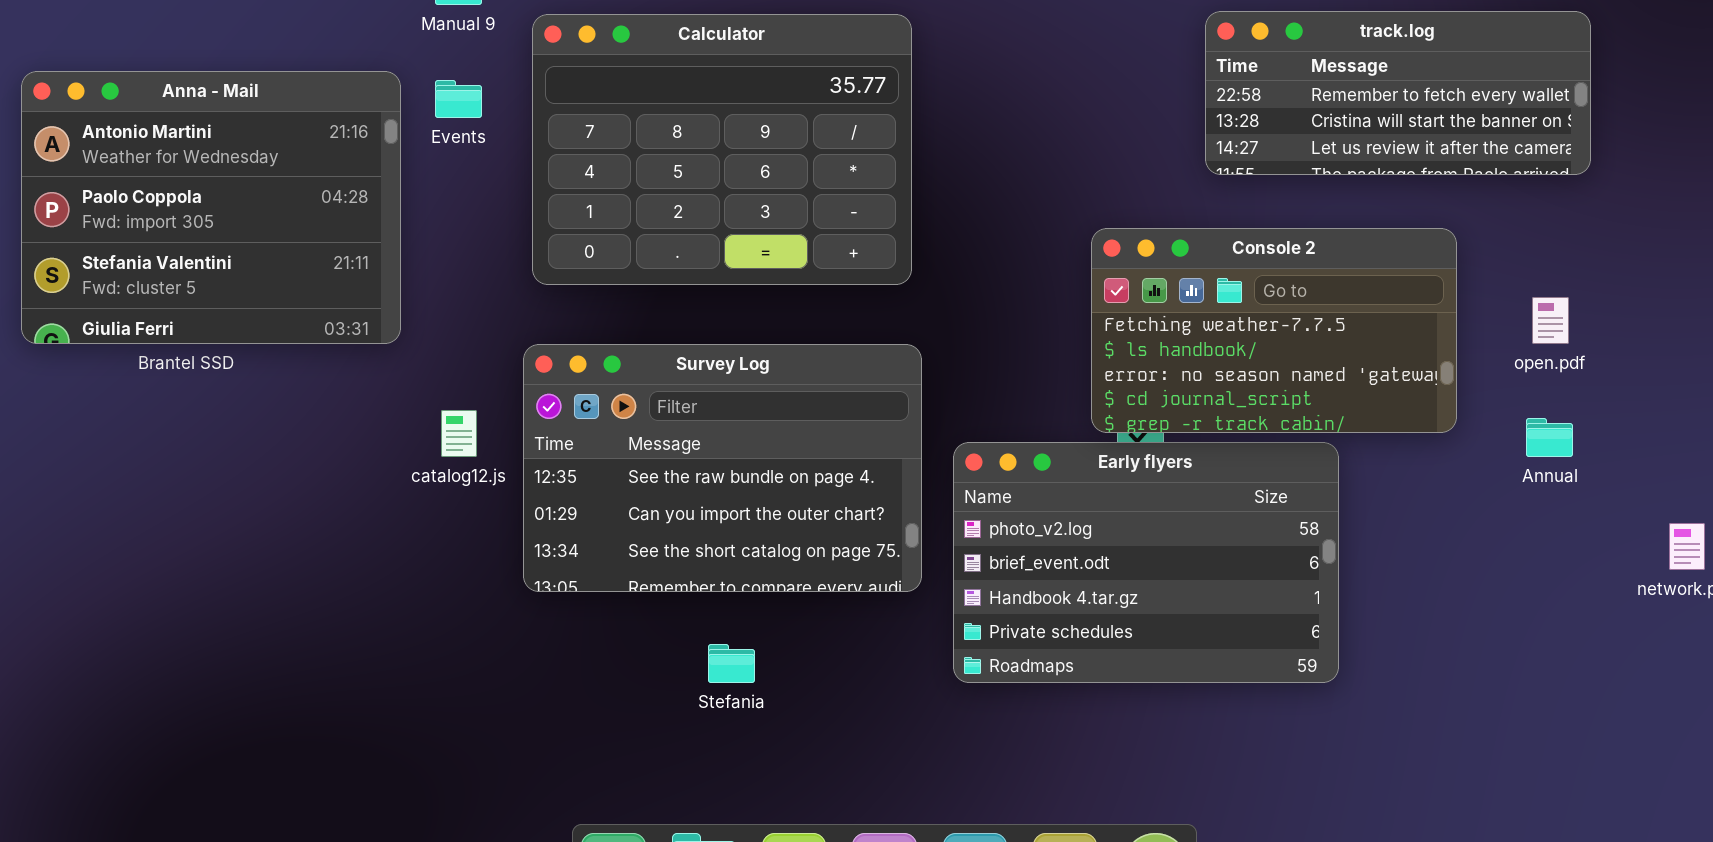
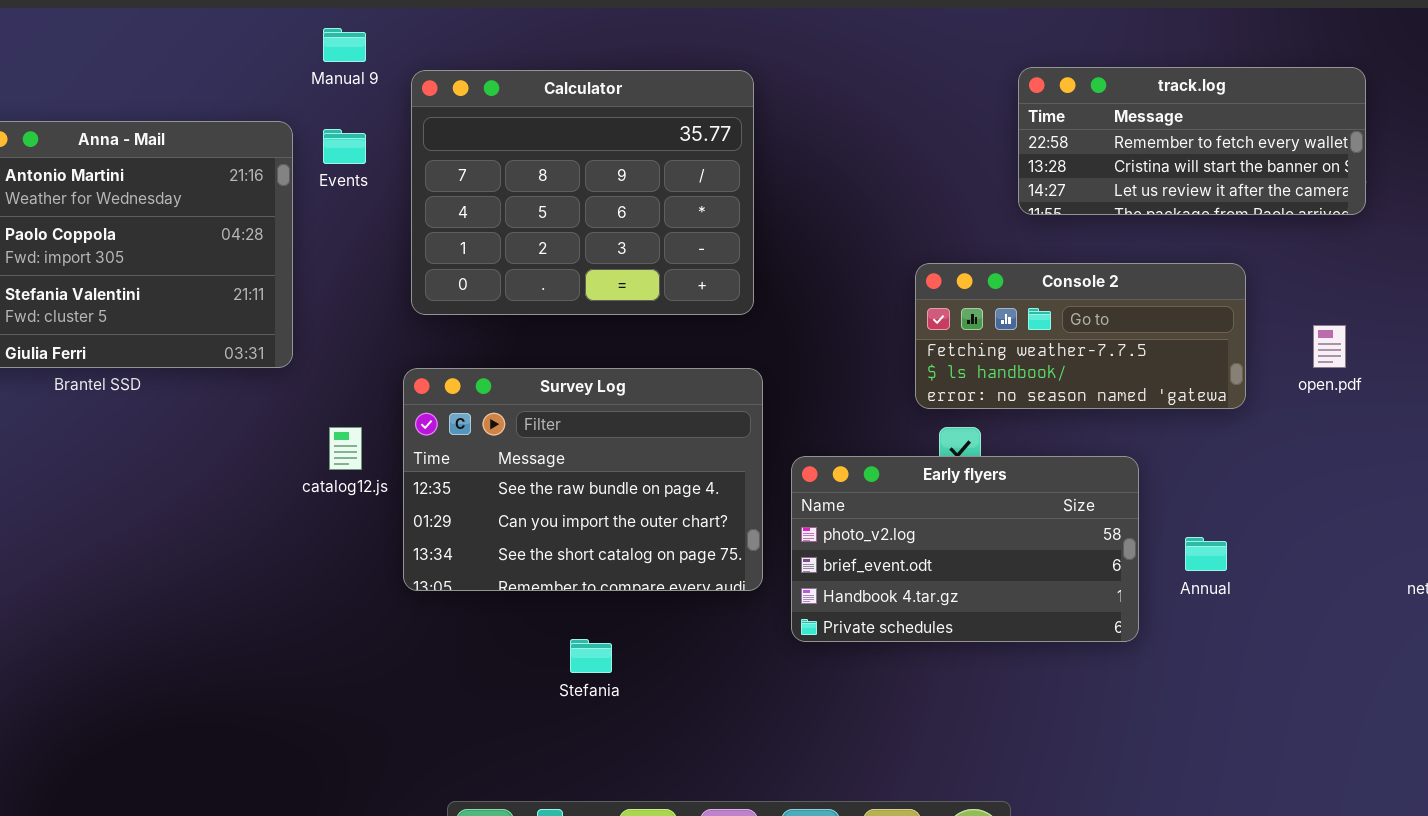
Console 2: [1091,228,1457,433] -> [915,263,1246,409], resized
Annual: [1526,418,1573,457] -> [1185,537,1227,571], moved
Early flyers: [953,442,1339,683] -> [791,456,1139,642], resized

